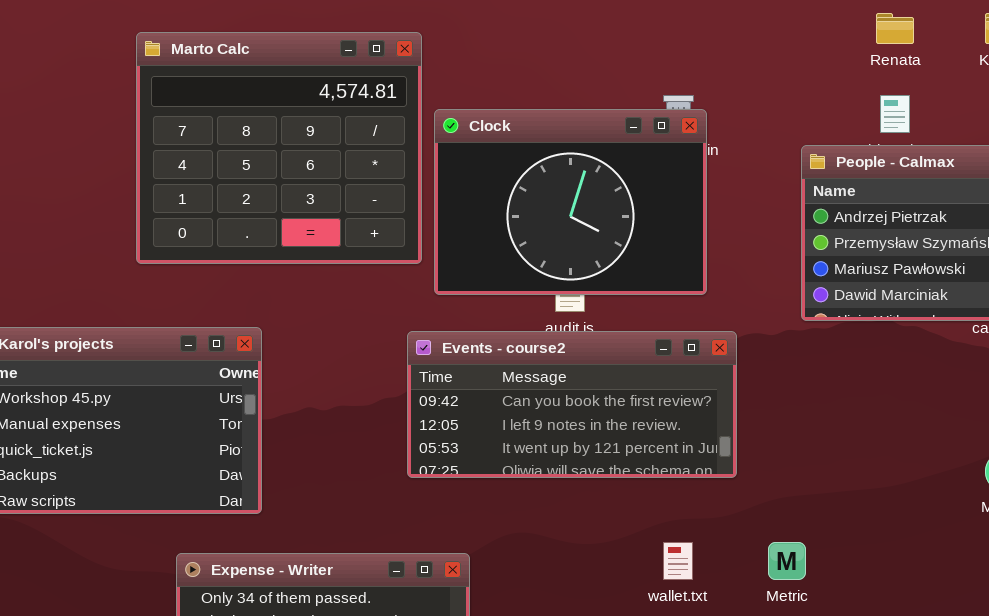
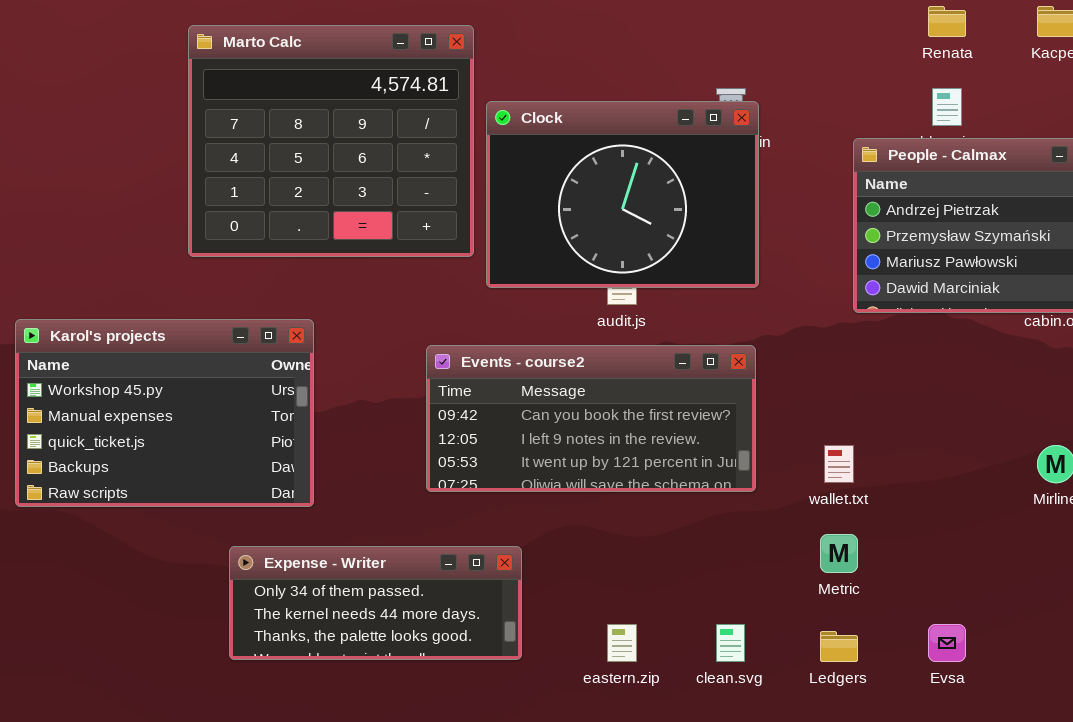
Events - course2: [407,331,737,478] -> [426,345,756,492], moved
wallet.txt: [663,542,693,580] -> [824,445,854,483], moved

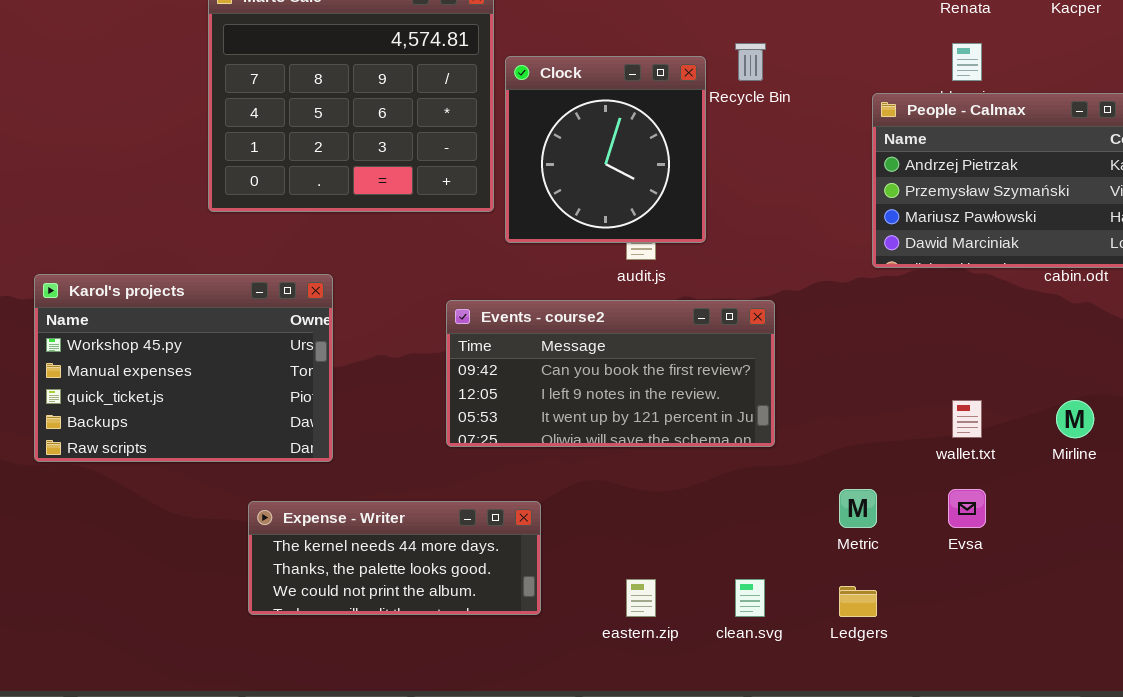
Clock: [486,101,759,288] -> [505,56,706,243], resized
wallet.txt: [824,445,854,483] -> [952,400,982,438], moved
Expense - Writer: [229,546,522,660] -> [248,501,541,615], scrolled down 1 row
Evsa: [928,624,966,662] -> [948,489,986,528], moved

